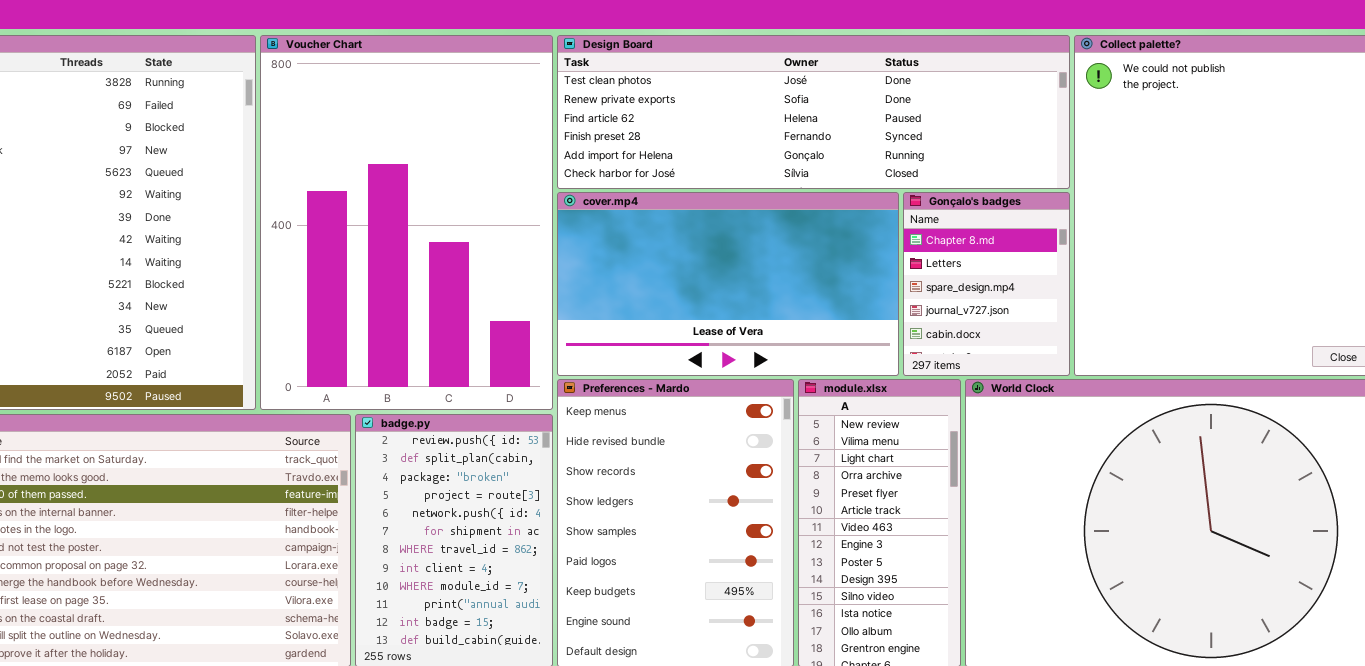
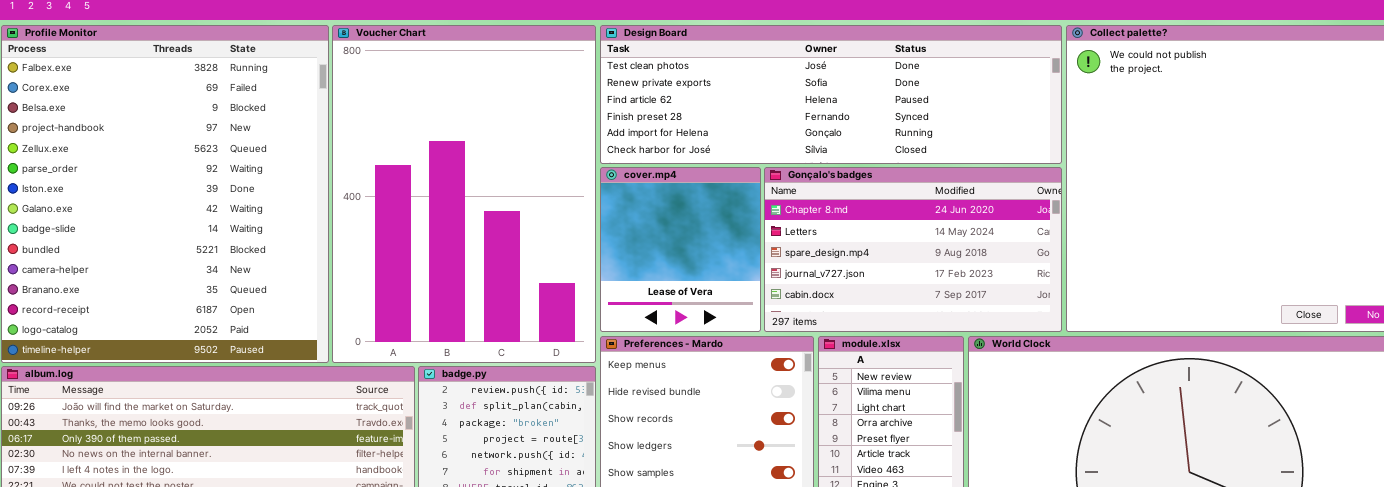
cover.mp4: [557,192,899,376] -> [600,167,761,332], resized
Gonçalo's badges: [903,192,1070,376] -> [764,167,1062,332], resized

